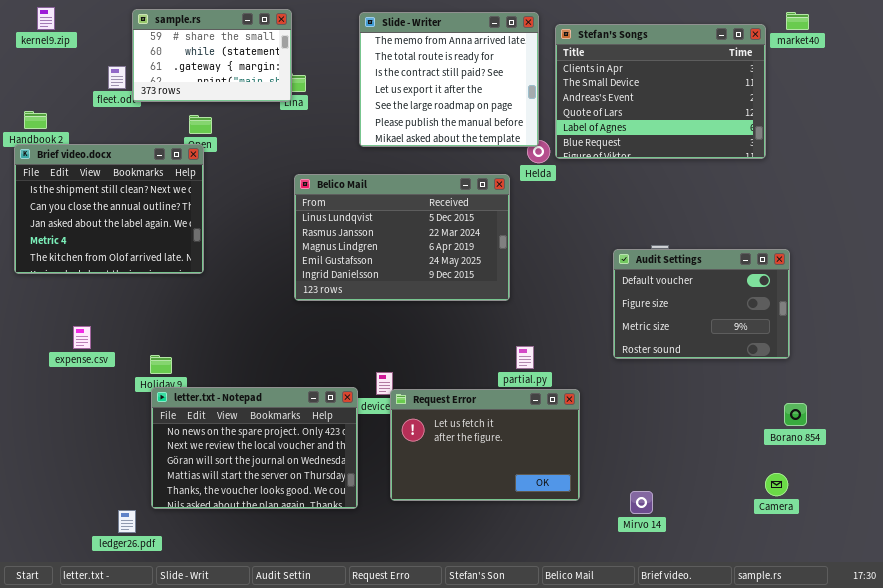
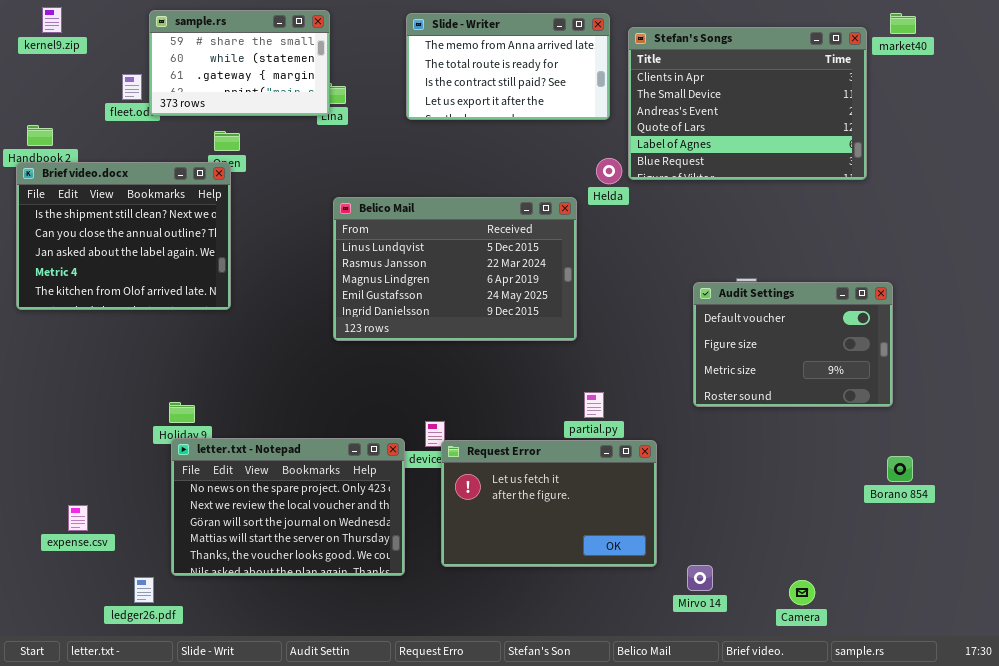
Slide - Writer: [359,12,539,147] -> [406,13,610,120], resized
expense.csv: [73,326,91,349] -> [68,505,88,531], moved
Camera: [765,473,788,496] -> [789,580,815,605], moved
Mirvo 14: [630,491,653,514] -> [687,565,713,591], moved

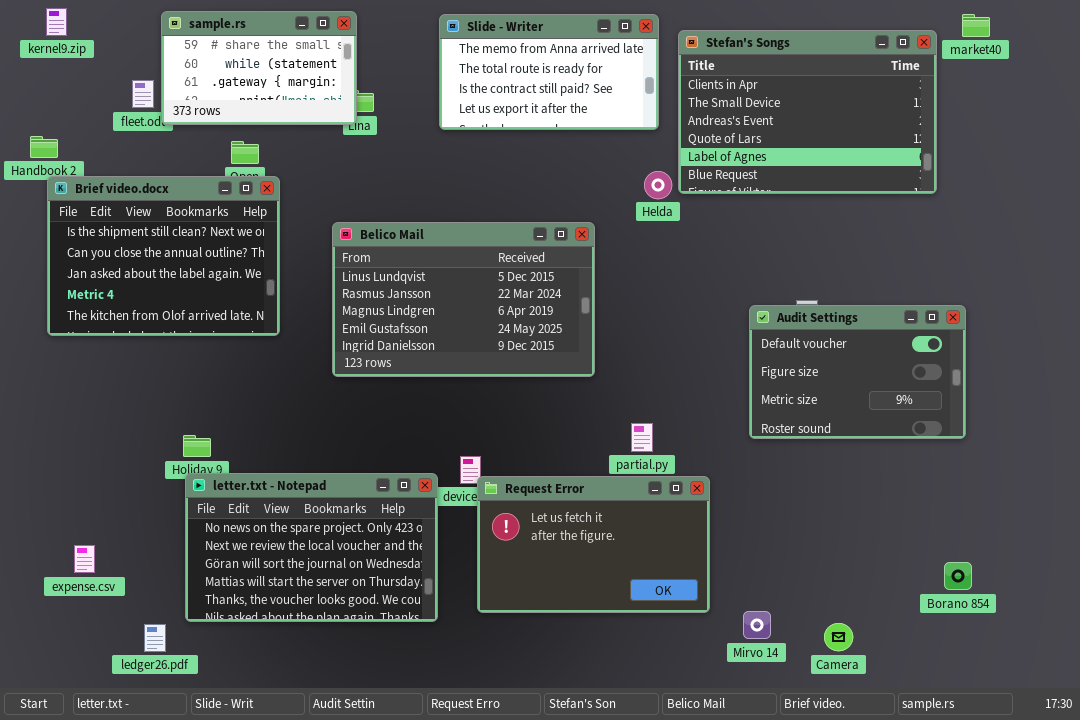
Brief video.docx: [16,162,231,310] -> [47,176,280,336], moved
Belico Mail: [333,197,577,341] -> [332,222,595,377], moved
Borano 854: [887,456,913,482] -> [944,562,972,590], moved
Camera: [789,580,815,605] -> [824,623,853,651], moved

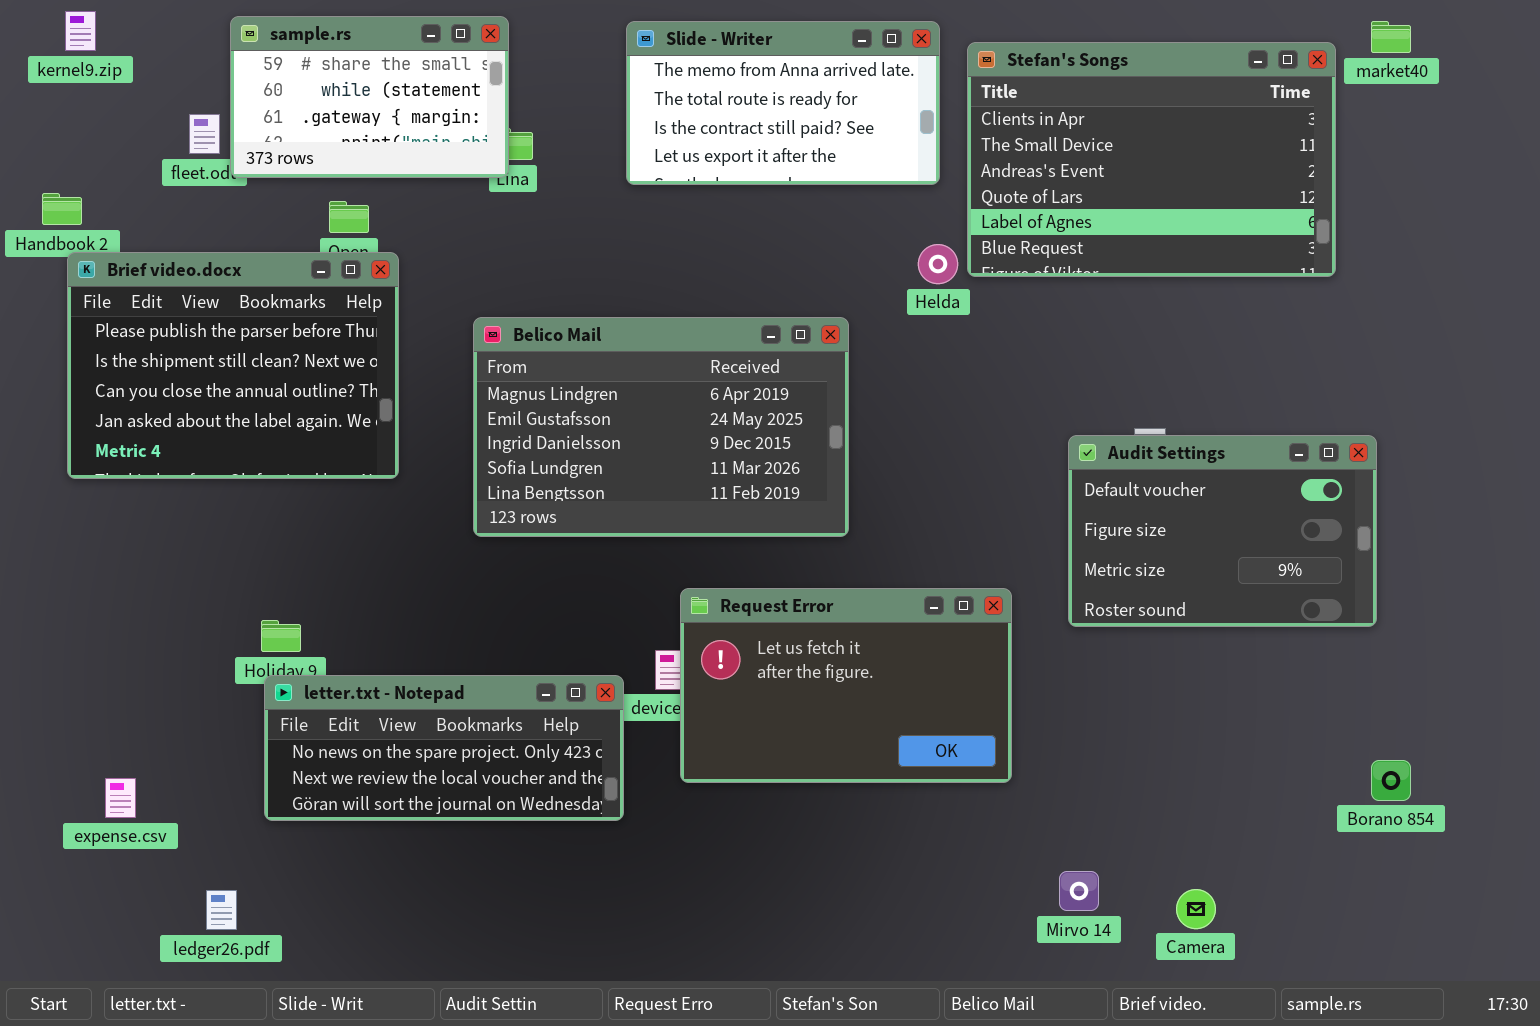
Brief video.docx: [47,176,280,336] -> [67,252,399,479], scrolled up 1 row
Belico Mail: [332,222,595,377] -> [473,317,849,537], scrolled down 2 rows
letter.txt - Notepad: [185,473,438,622] -> [264,675,624,821], resized
Request Error: [477,476,710,613] -> [680,588,1012,783], moved
Borano 854: [944,562,972,590] -> [1371,760,1411,801], moved

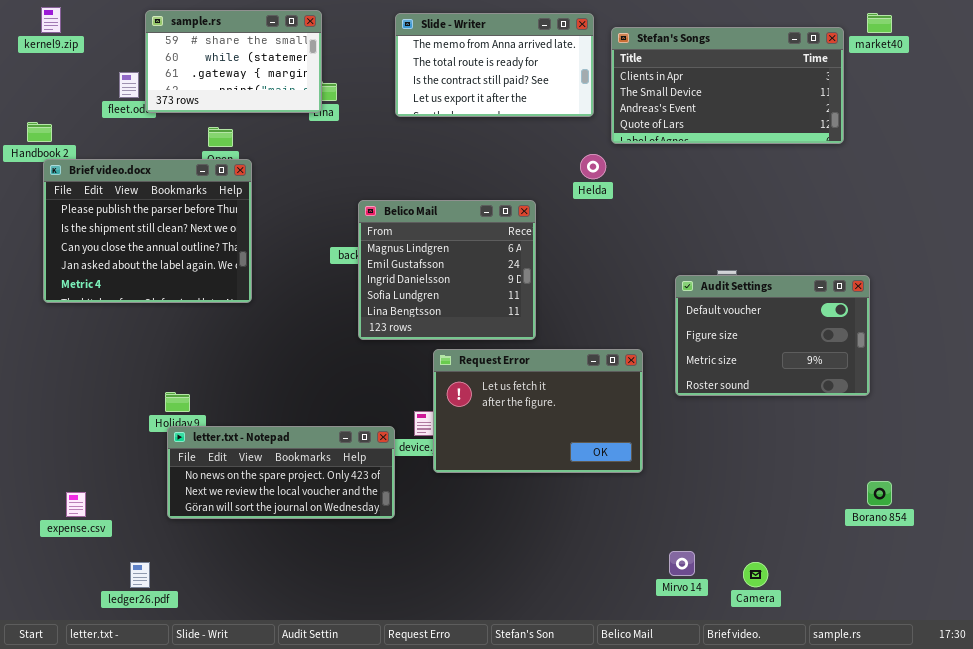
Stefan's Songs: [967,42,1336,277] -> [611,27,844,144], resized
Belico Mail: [473,317,849,537] -> [358,200,536,340], resized
Request Error: [680,588,1012,783] -> [433,349,643,473], moved

